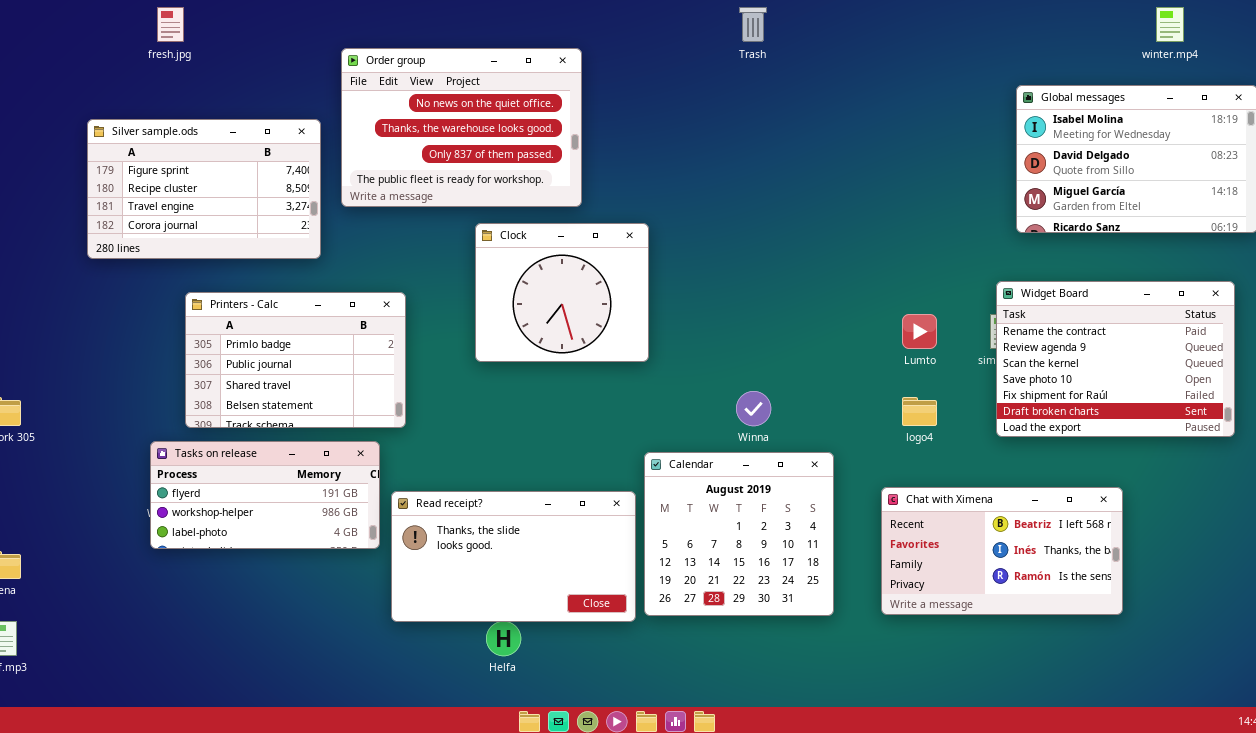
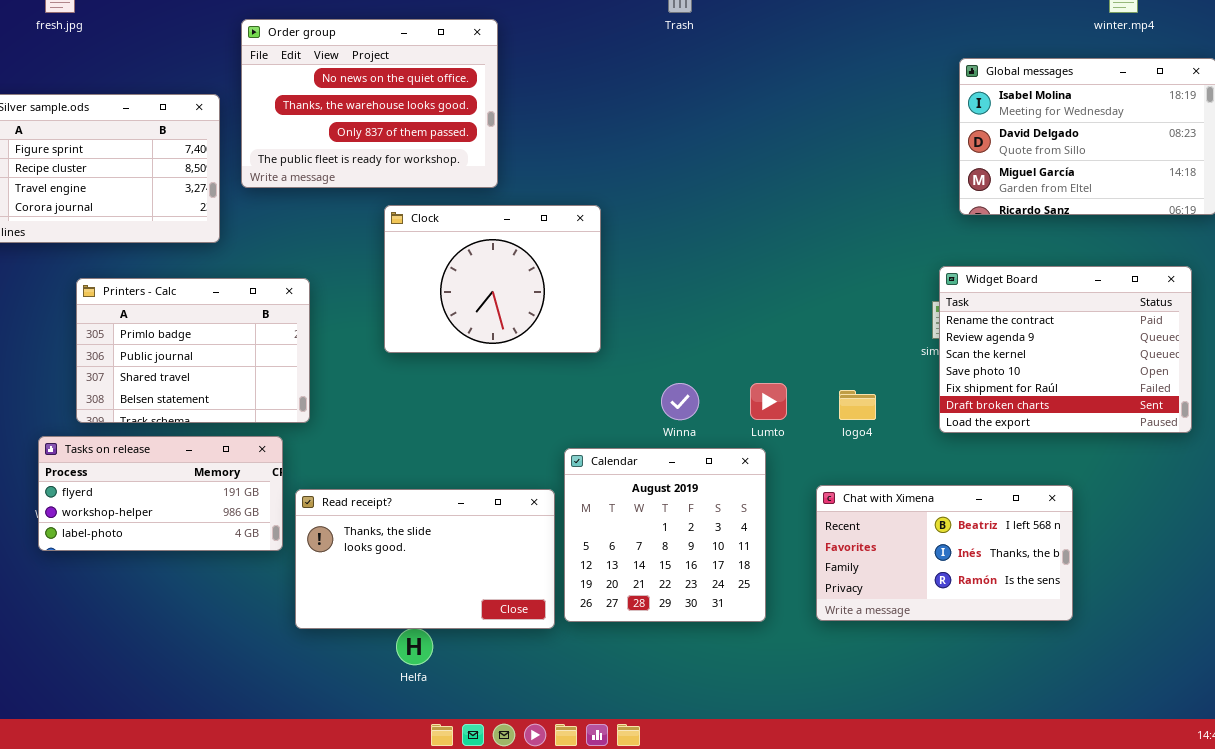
Clock: [475,223,649,362] -> [384,205,601,353], resized
Lumto: [902,314,937,349] -> [750,383,787,420], moved

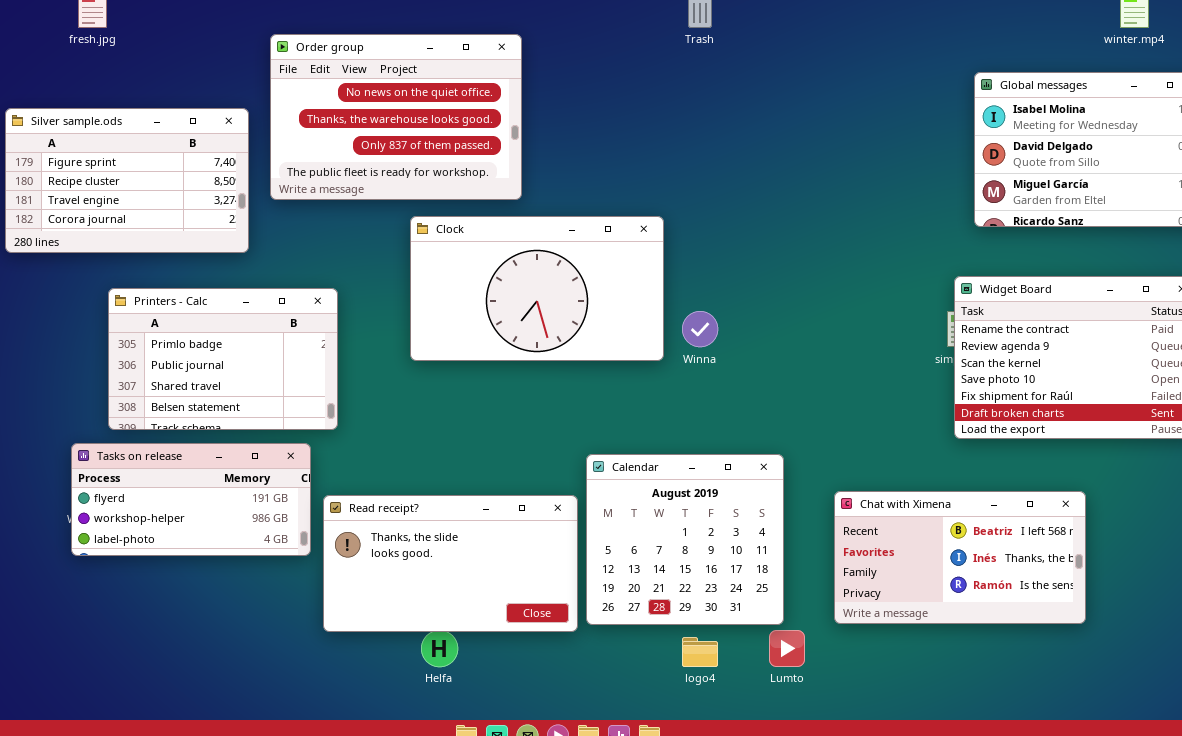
Clock: [384,205,601,353] -> [410,216,664,361], resized
Winna: [661,383,699,420] -> [682,311,718,347], moved
Lumto: [750,383,787,420] -> [769,630,805,667], moved
logo4: [839,390,876,420] -> [682,637,718,667], moved

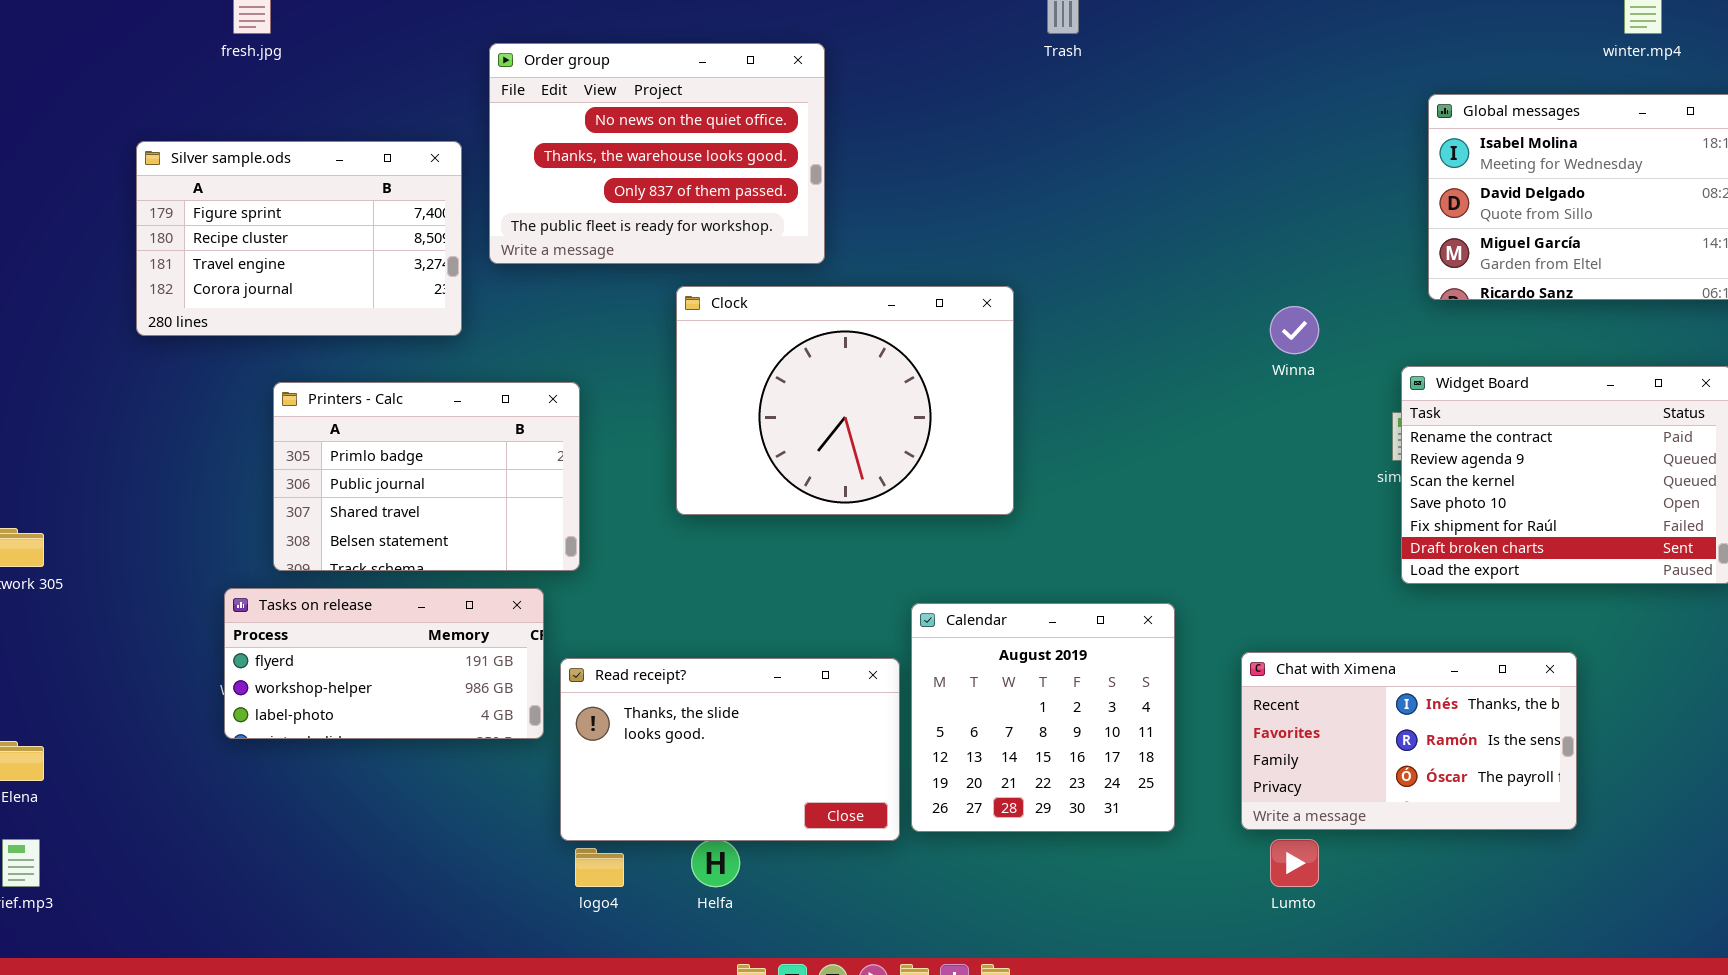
Clock: [410,216,664,361] -> [676,286,1014,515], resized
Winna: [682,311,718,347] -> [1270,306,1319,354], moved
Chat with Ximena: [834,491,1086,624] -> [1241,652,1577,830], scrolled down 1 row
Lumto: [769,630,805,667] -> [1270,839,1319,887], moved
logo4: [682,637,718,667] -> [575,848,624,887], moved

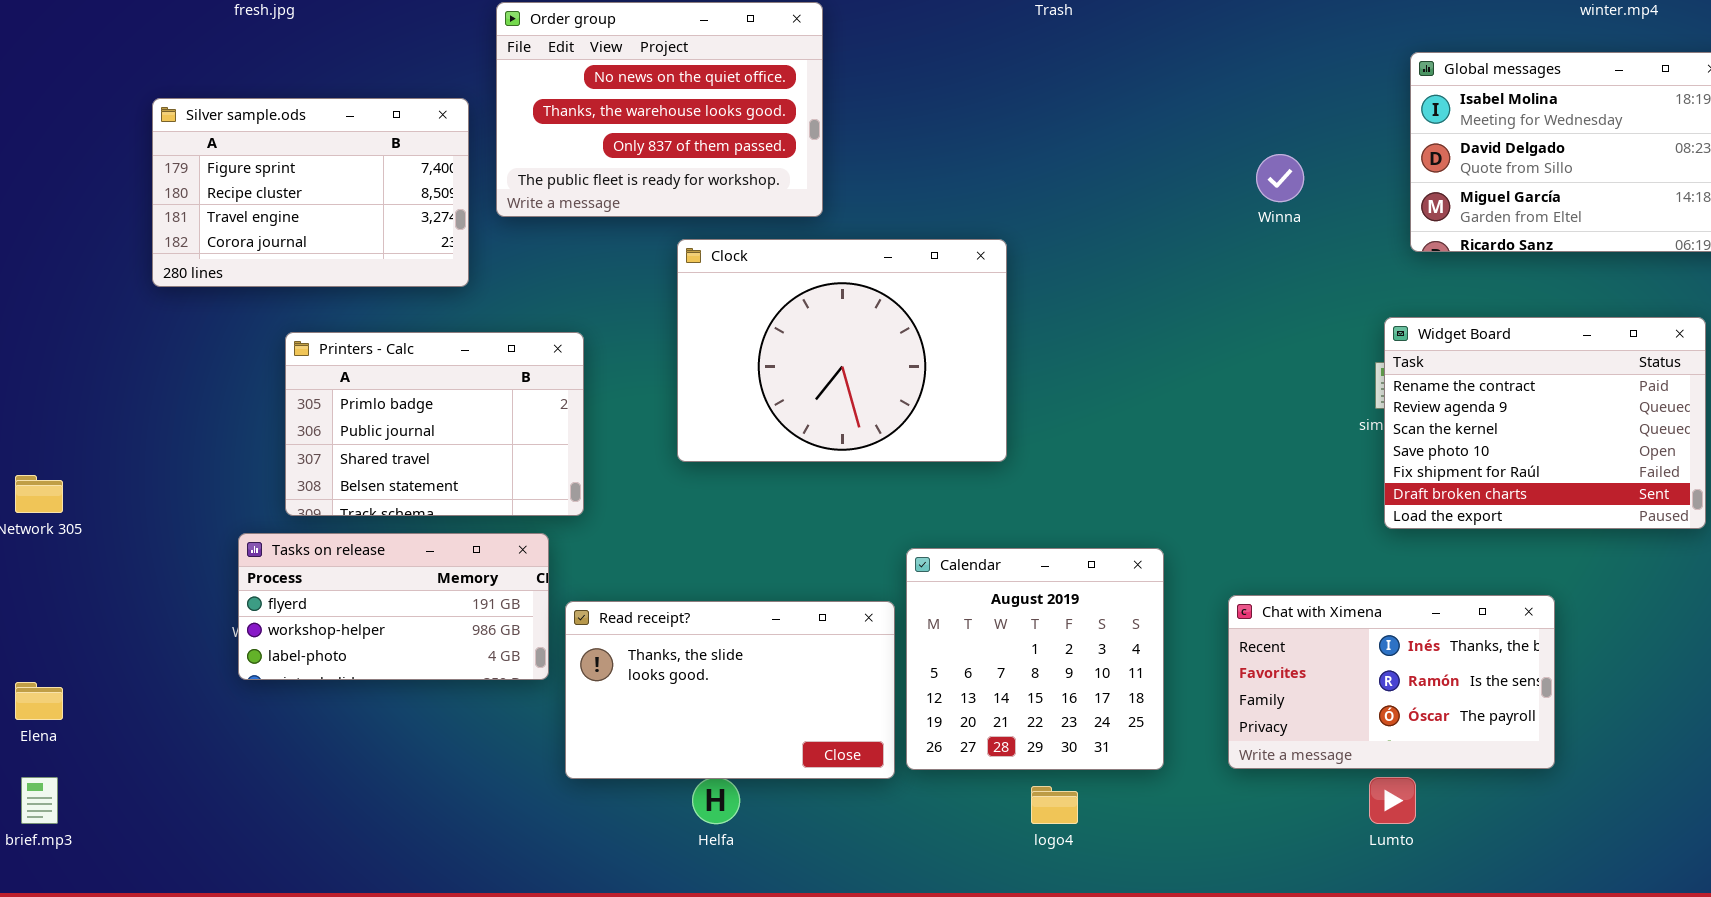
Winna: [1270,306,1319,354] -> [1256,154,1304,202], moved
Lumto: [1270,839,1319,887] -> [1369,777,1416,824], moved
logo4: [575,848,624,887] -> [1031,786,1078,824], moved

